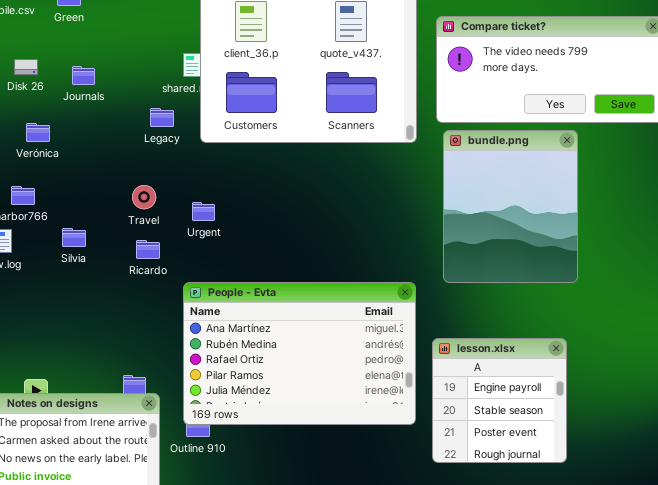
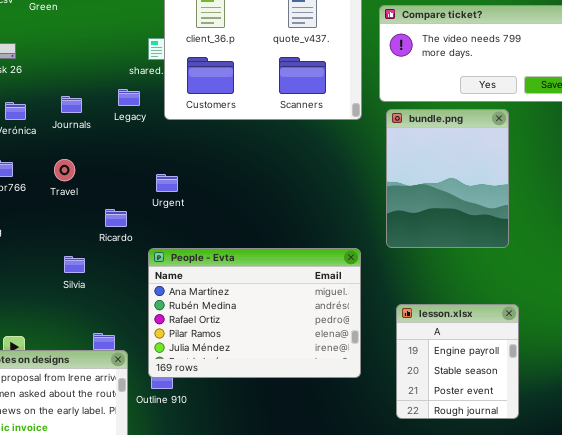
Journals: [72,66,95,85] -> [61,96,82,113], moved
Travel: [132,185,156,209] -> [54,159,75,181], moved
Silvia: [62,228,86,247] -> [64,256,85,273], moved
lesson.xlsx: [432,338,567,463] -> [396,304,519,419], moved

